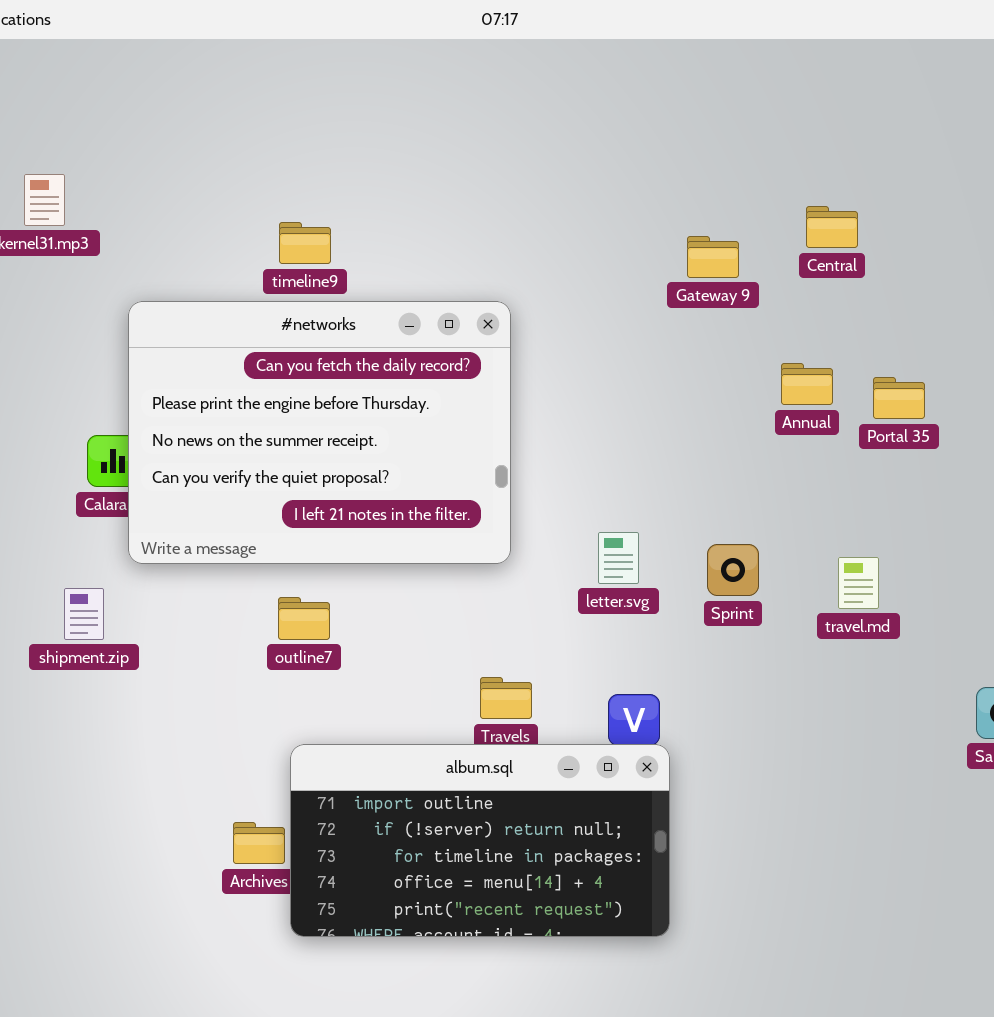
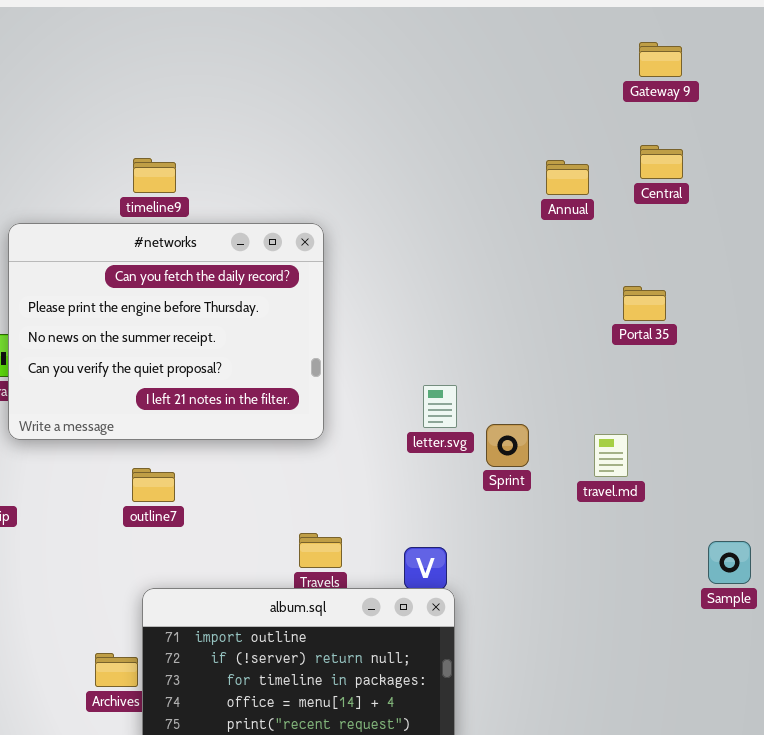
Central: [806,206,858,248] -> [640,145,683,179], moved
Gateway 9: [687,236,739,278] -> [639,42,682,77], moved
Annual: [781,363,833,405] -> [546,160,589,195], moved
letter.svg: [598,532,639,584] -> [423,385,457,428], moved

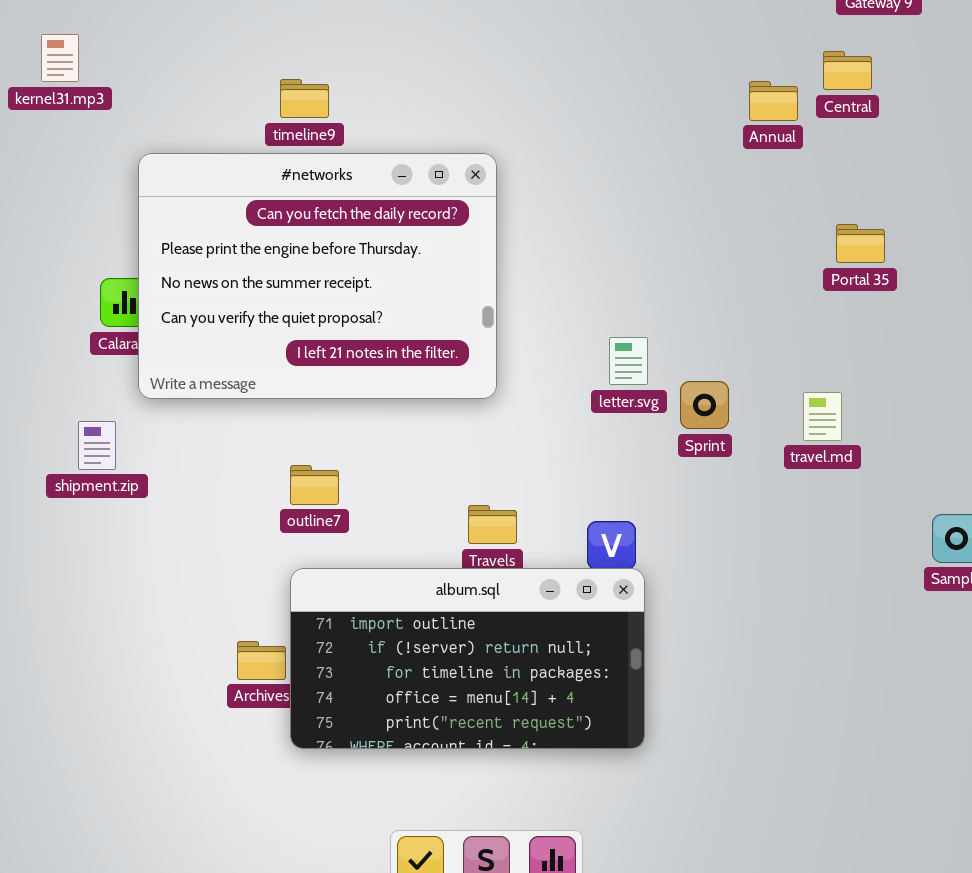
Central: [640,145,683,179] -> [823,51,872,90], moved
outline7: [132,468,175,502] -> [290,465,339,505], moved

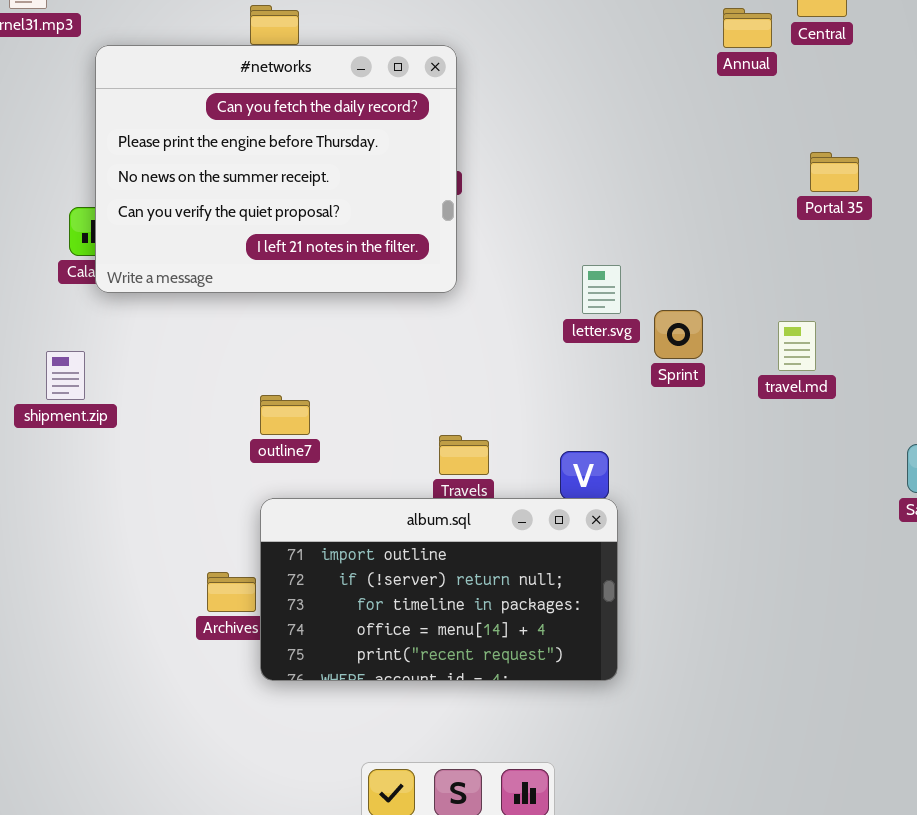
#networks: [138,153,497,399] -> [95,45,457,293], moved

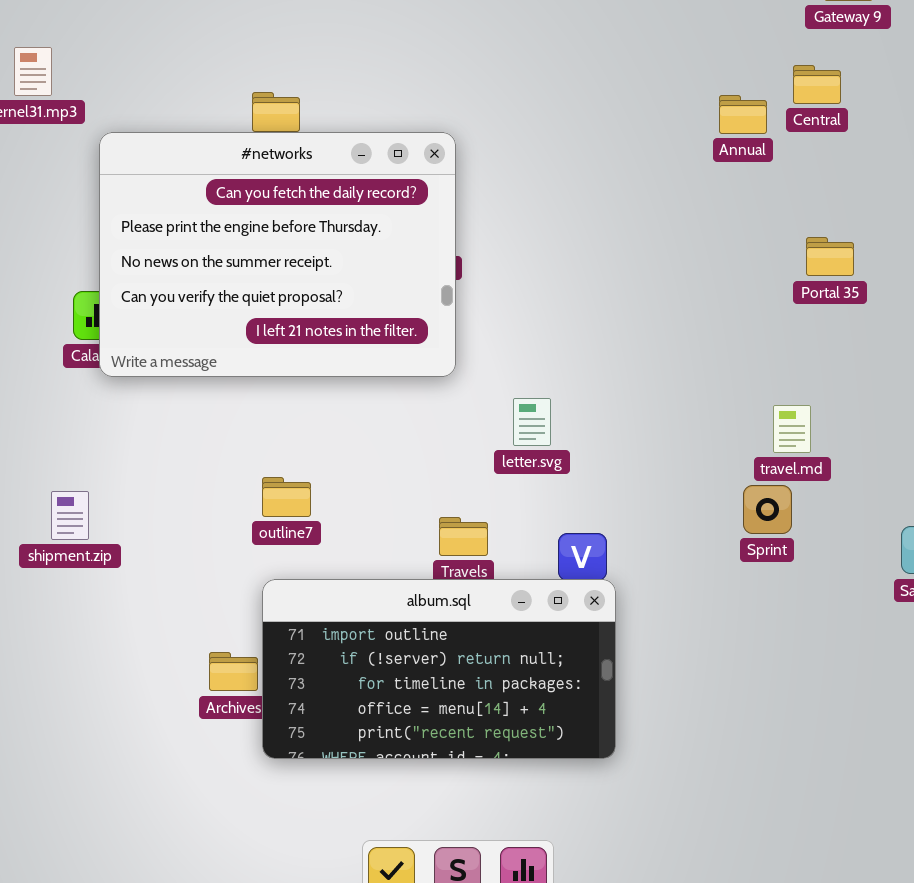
letter.svg: [582,265,621,314] -> [513,398,551,446], moved
Sprint: [654,310,703,359] -> [743,485,792,534], moved
shipment.zip: [46,351,85,400] -> [51,491,89,540], moved

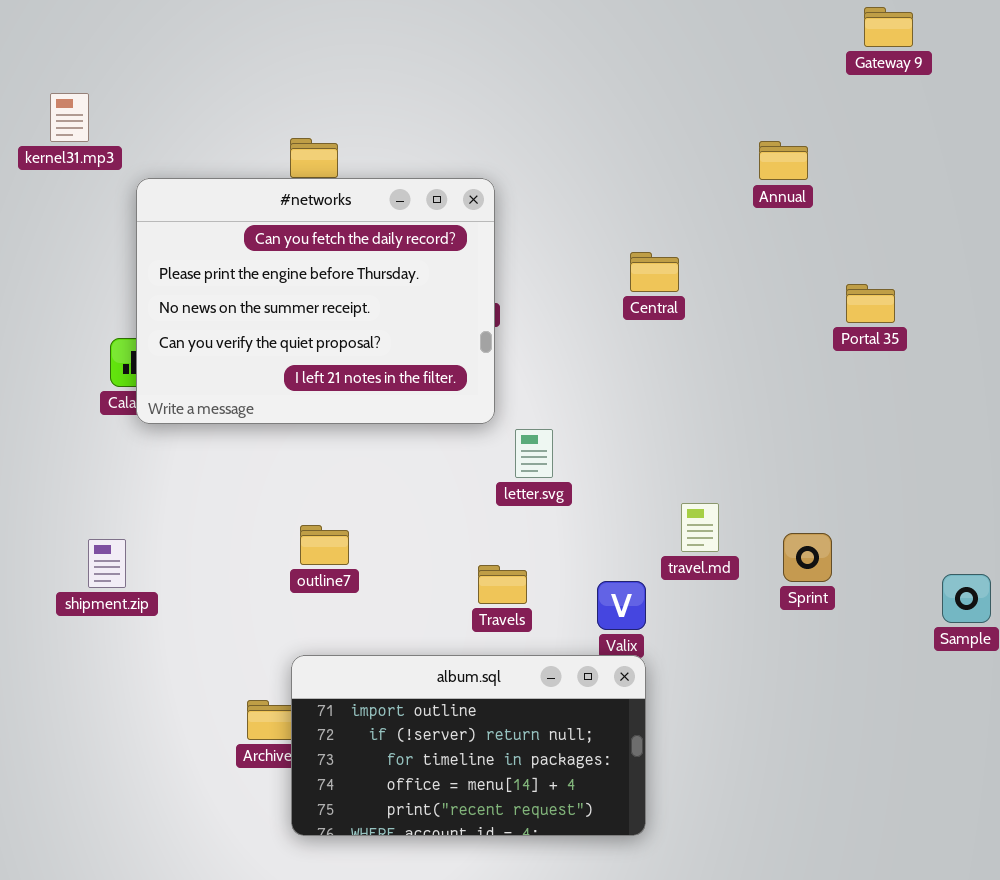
Central: [793,65,841,104] -> [630,252,679,292], moved
letter.svg: [513,398,551,446] -> [515,429,553,478], moved
travel.md: [773,405,811,453] -> [681,503,719,552], moved
album.sql: [262,579,616,759] -> [291,655,646,836], moved

